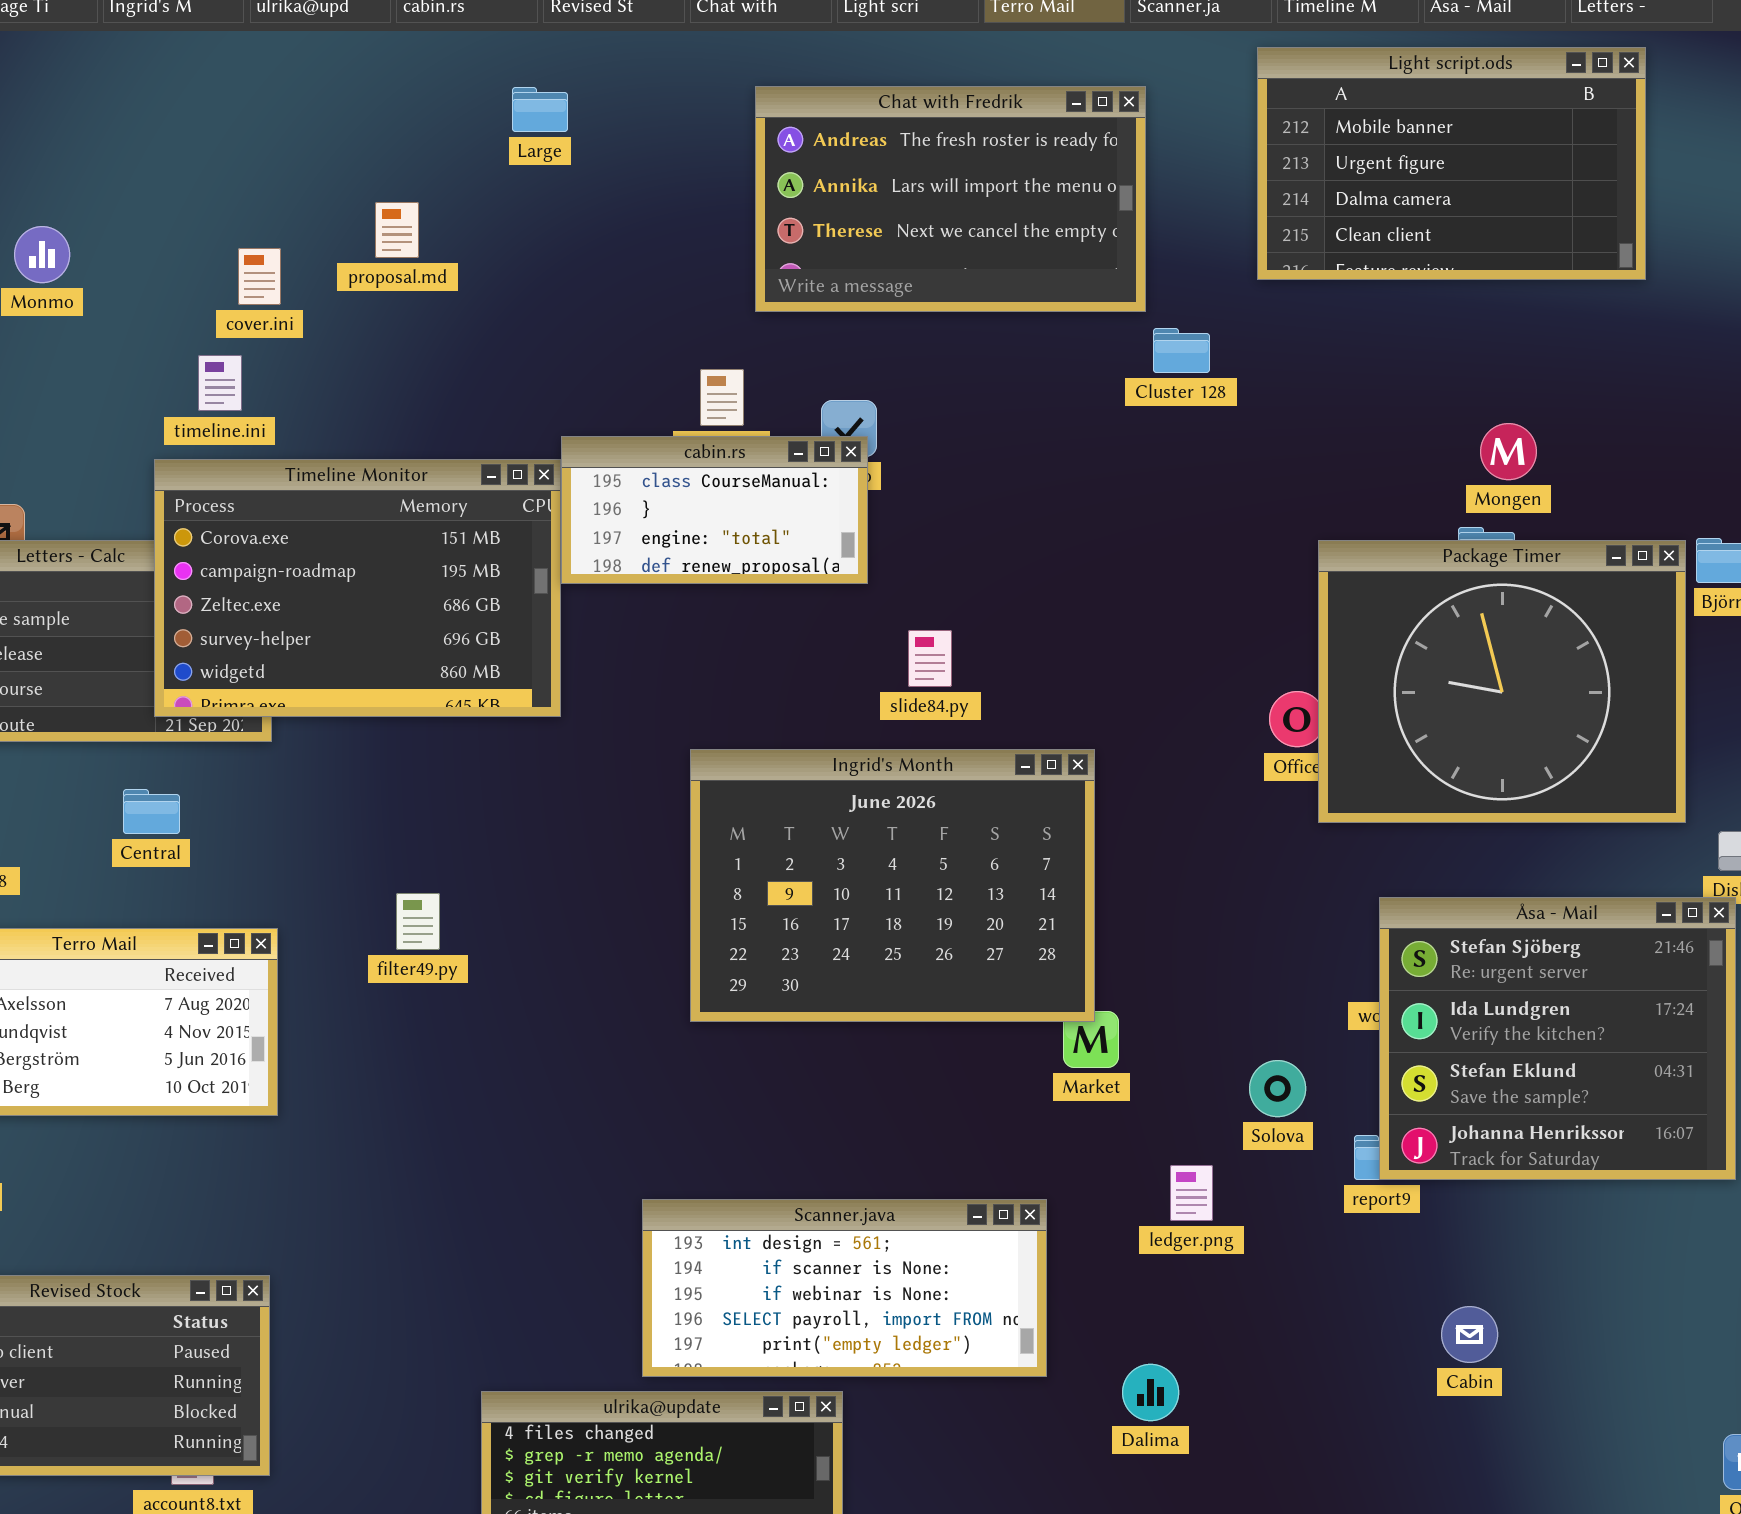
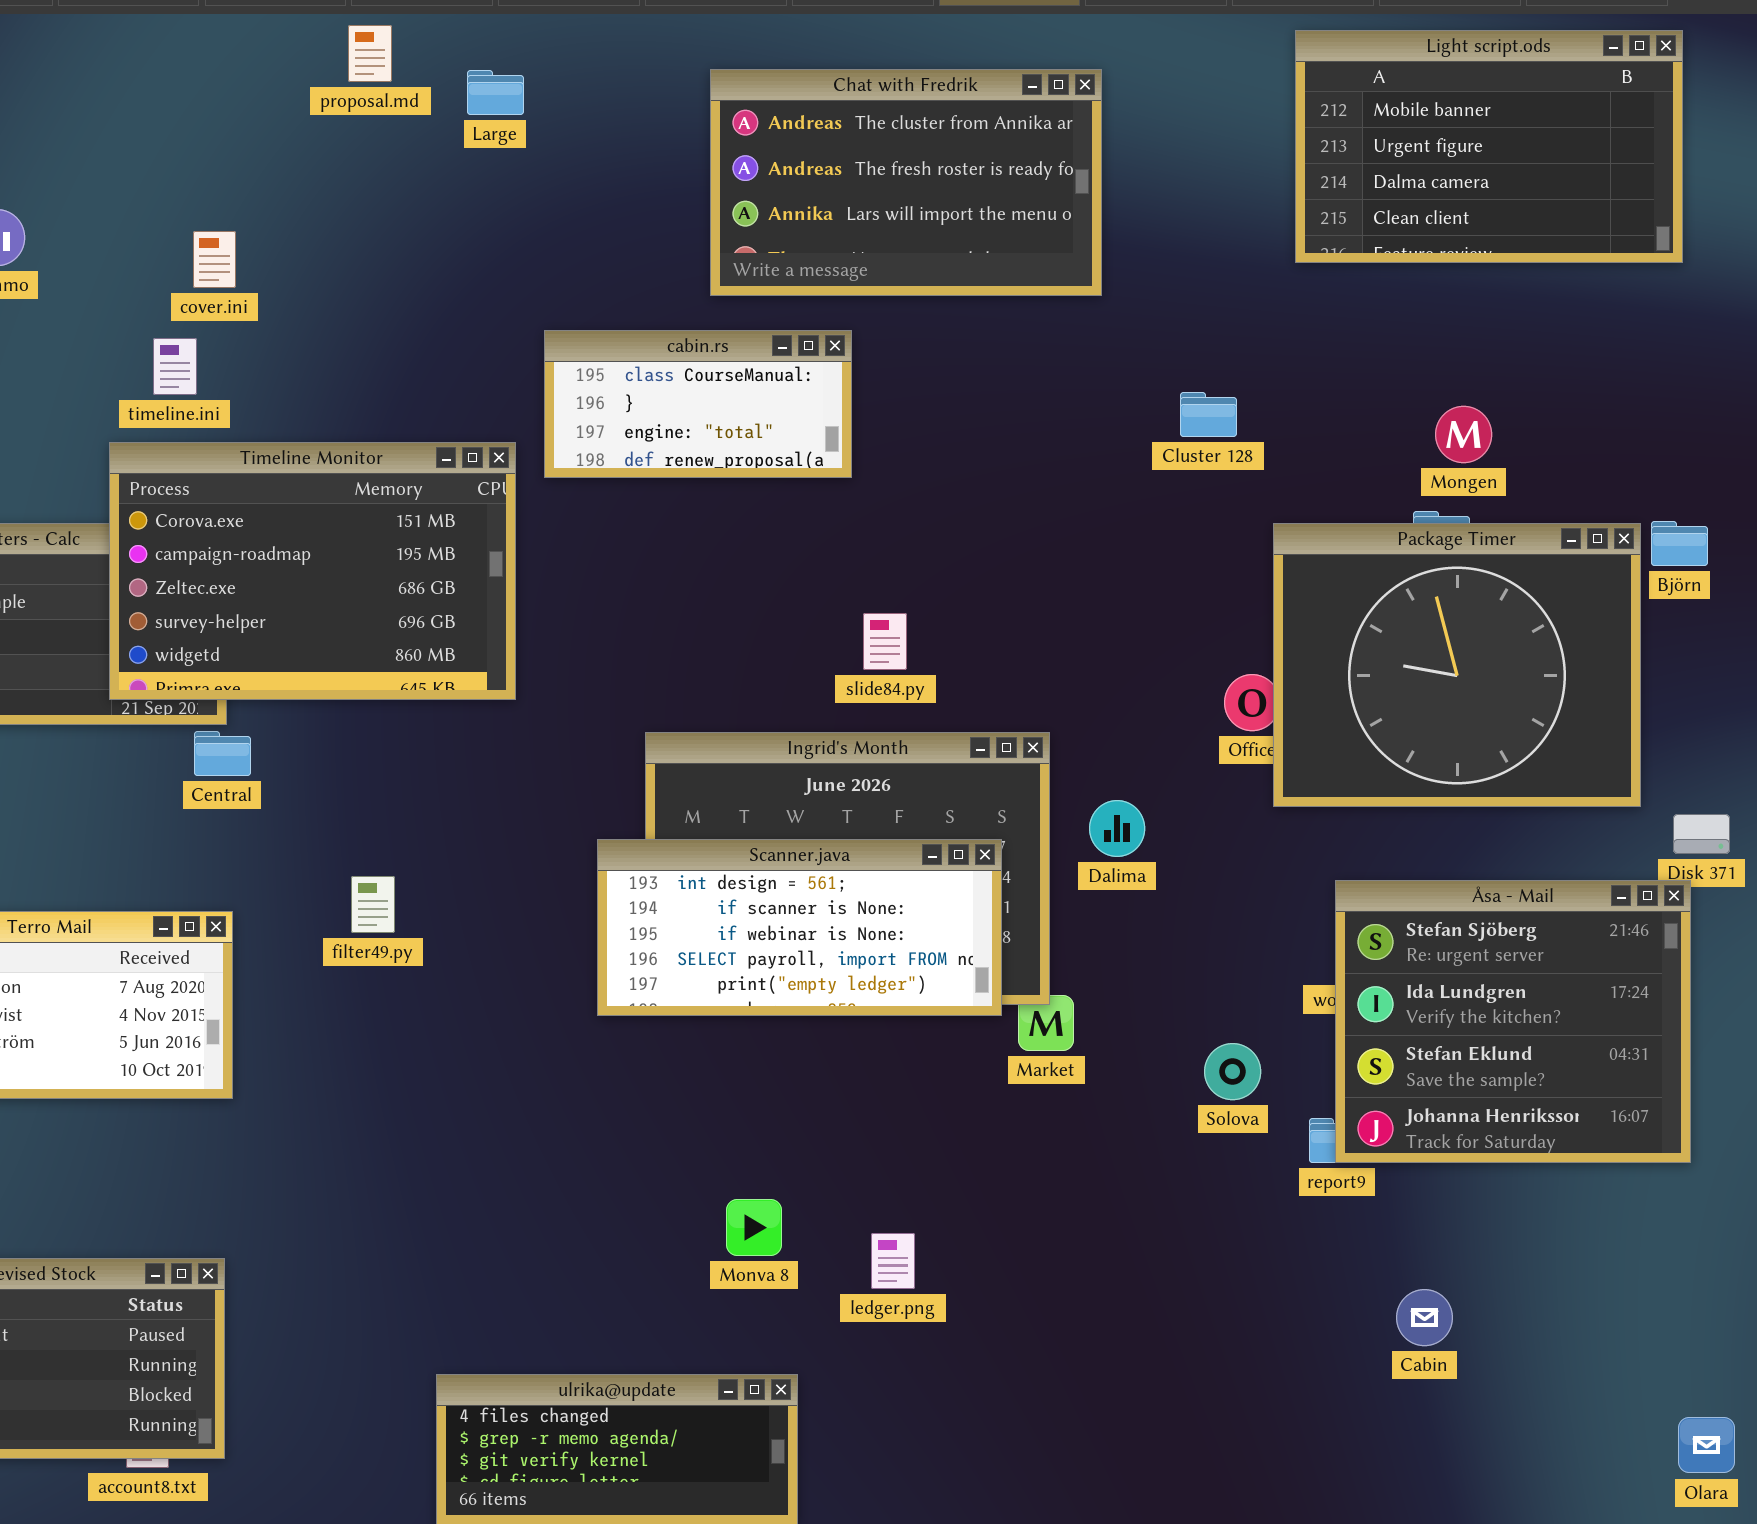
Light script.ods: [1257,47,1646,280] -> [1295,30,1683,263], moved
Chat with Fredrik: [755,86,1146,312] -> [710,69,1102,296], scrolled up 1 row
proposal.md: [375,202,419,258] -> [348,25,392,82], moved
Cluster 128: [1153,328,1210,373] -> [1180,392,1237,437], moved
cabin.rs: [561,436,868,584] -> [544,330,852,478], moved
Central: [123,789,180,834] -> [194,731,251,776], moved
ledger.png: [1170,1165,1213,1221] -> [871,1233,915,1289], moved
Scanner.java: [642,1199,1047,1377] -> [597,839,1002,1016], moved
Dalima: [1122,1364,1179,1421] -> [1089,800,1145,857], moved

